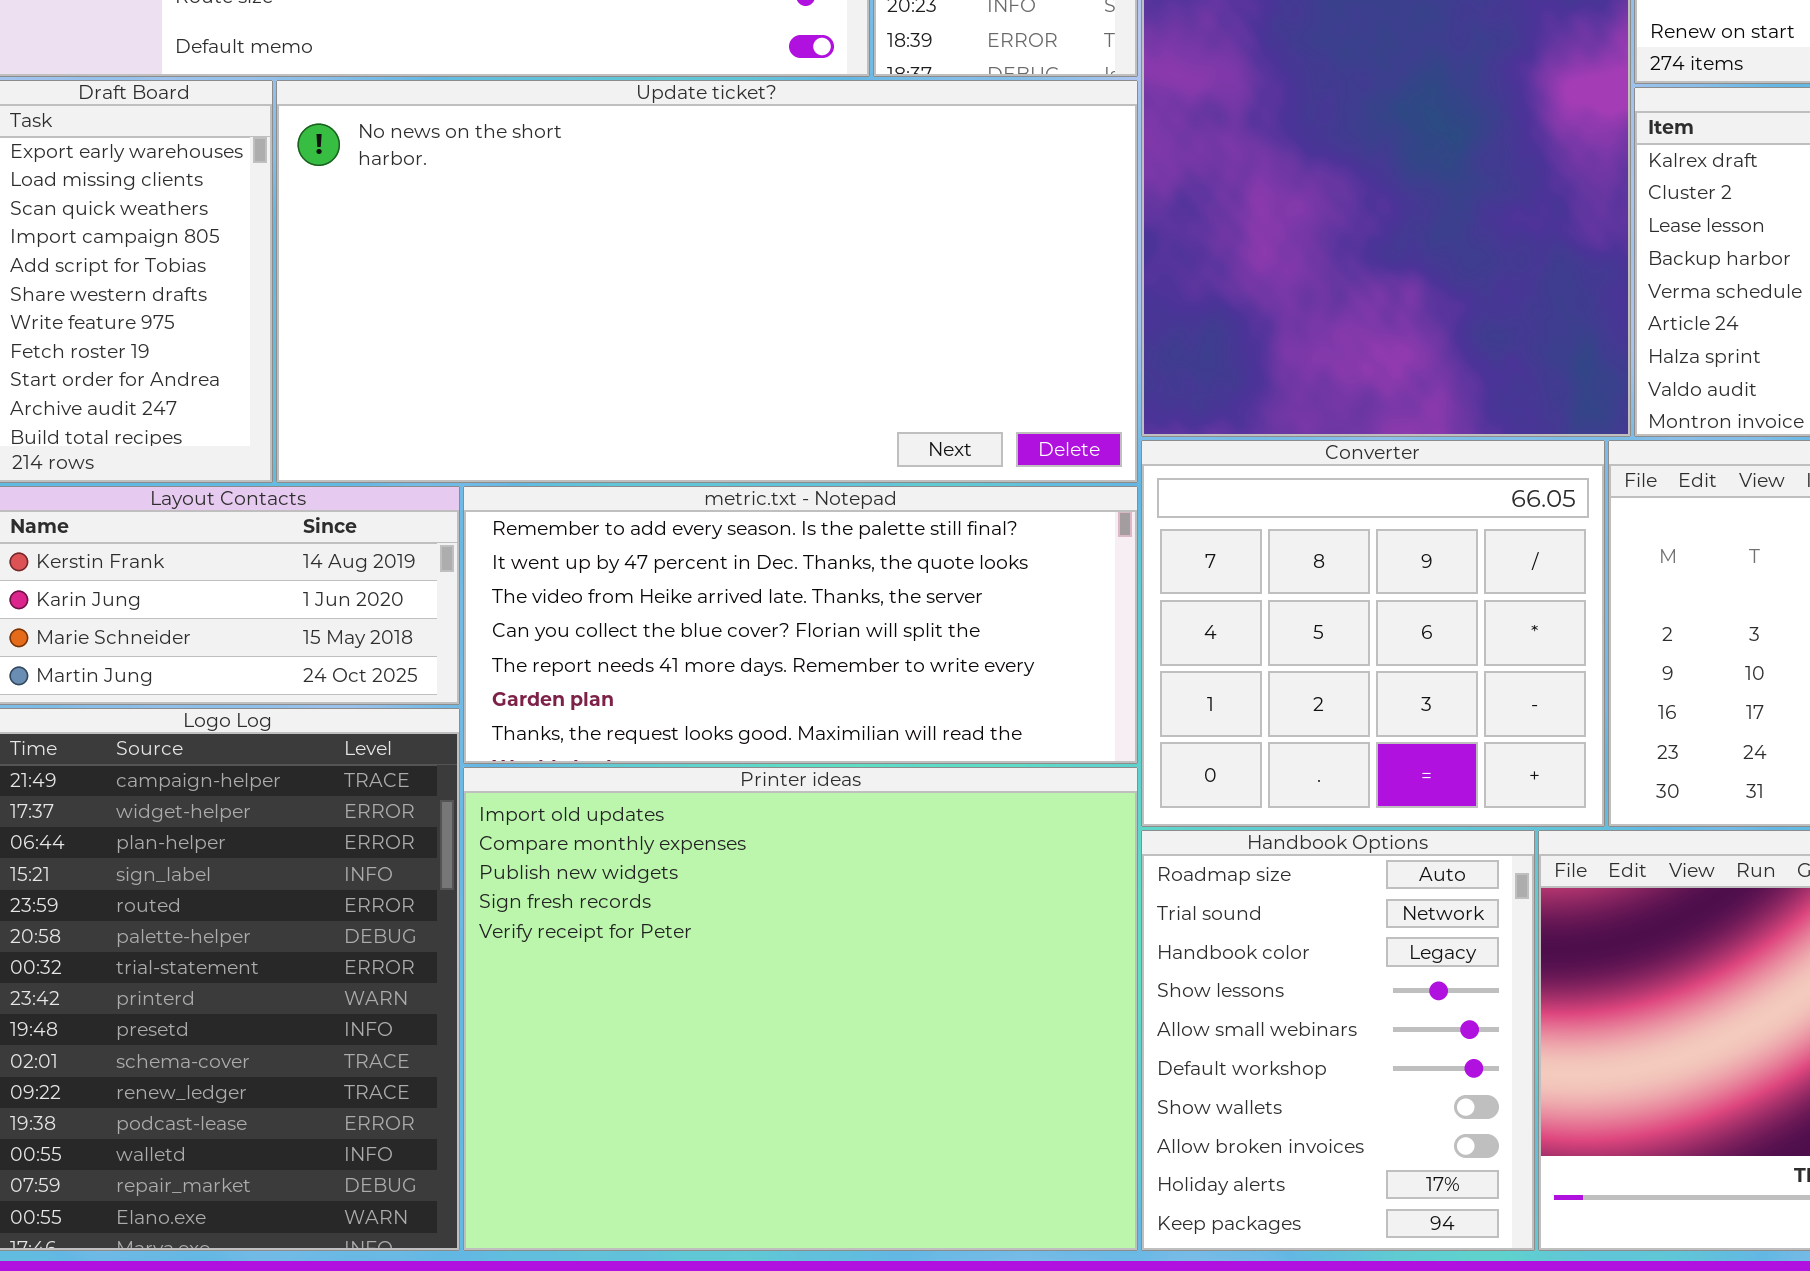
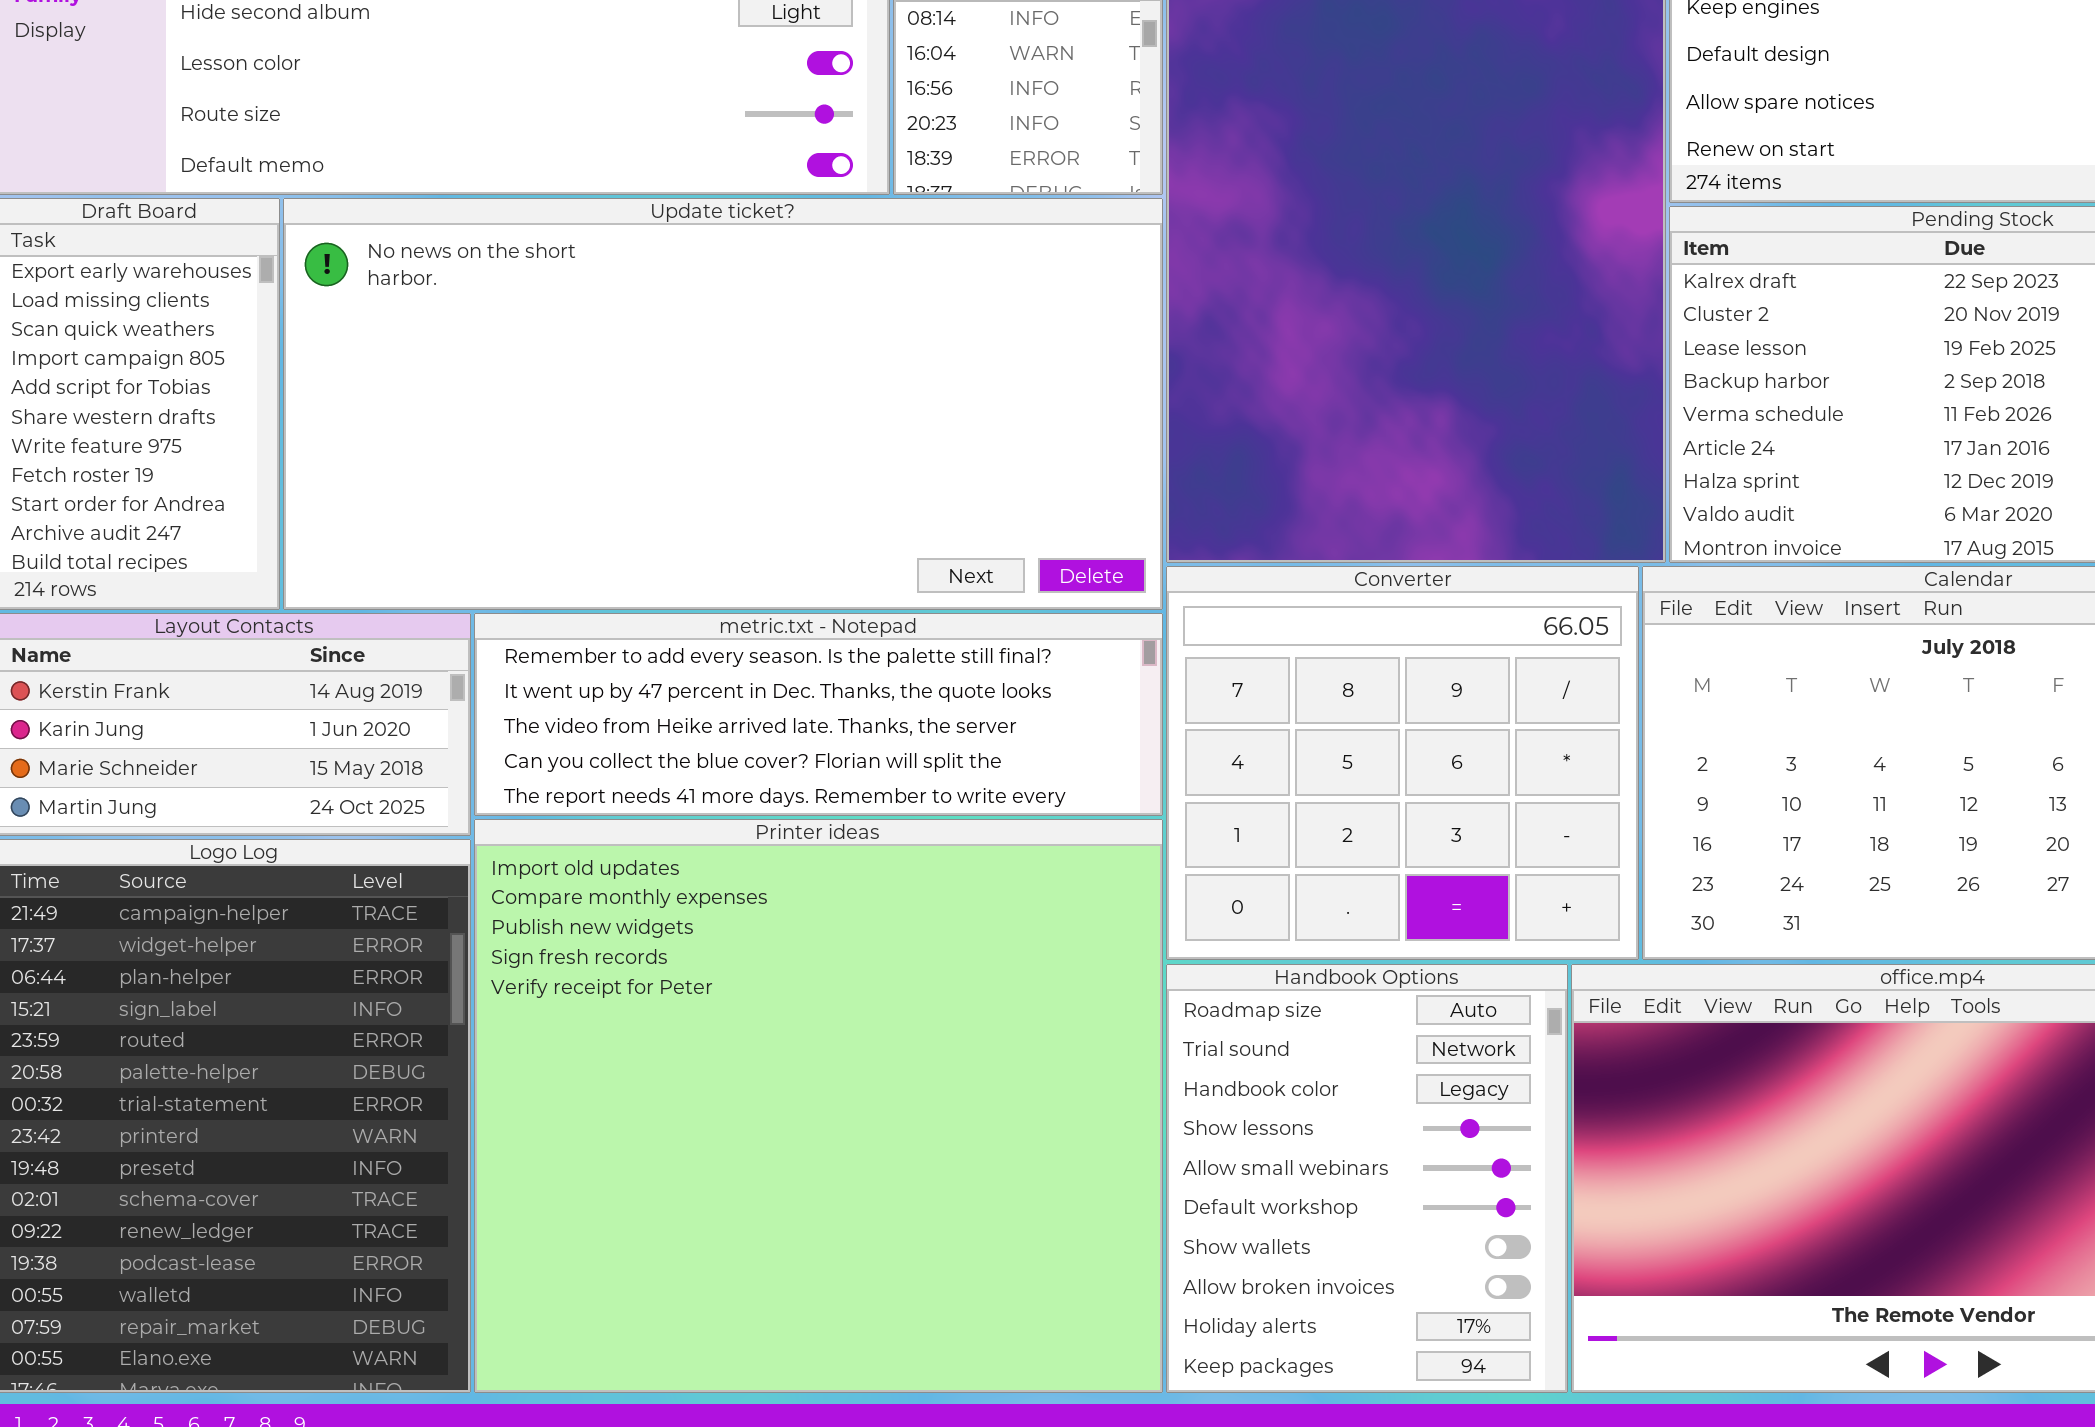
metric.txt - Notepad: [463,486,1138,764] -> [474,613,1163,816], resized
Printer ideas: [463,767,1138,1251] -> [474,819,1163,1393], resized

